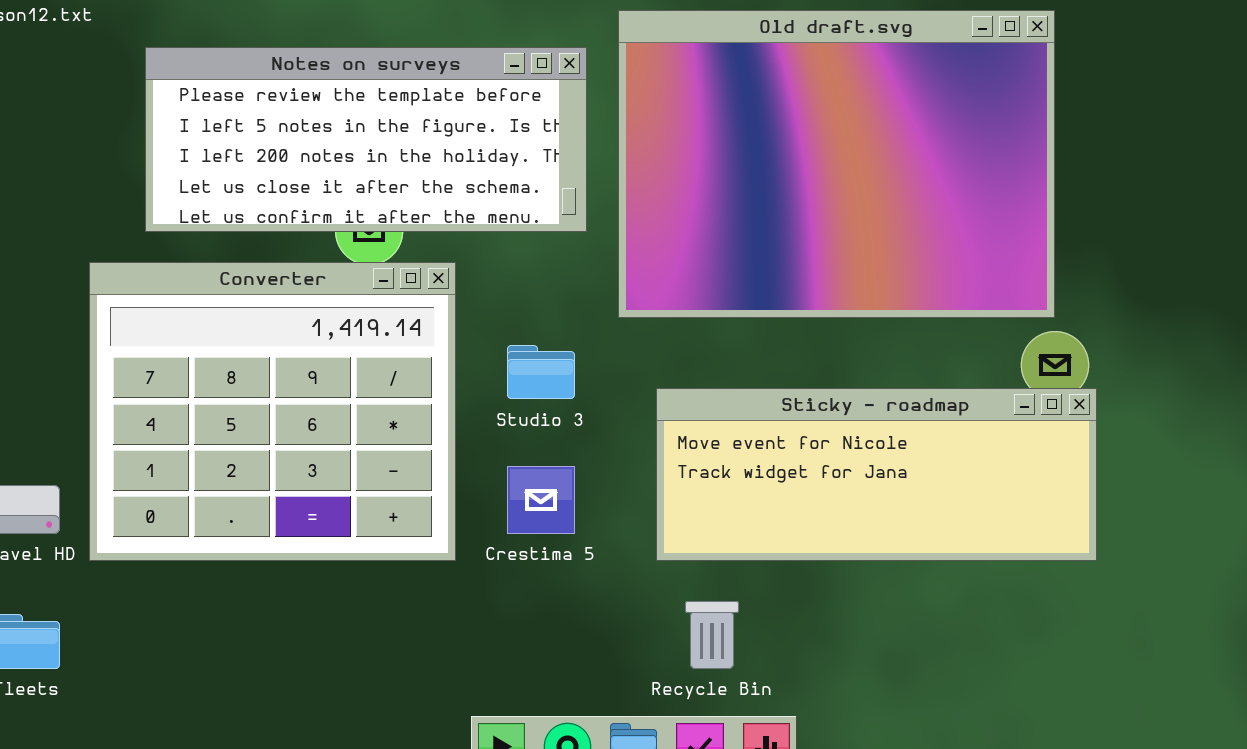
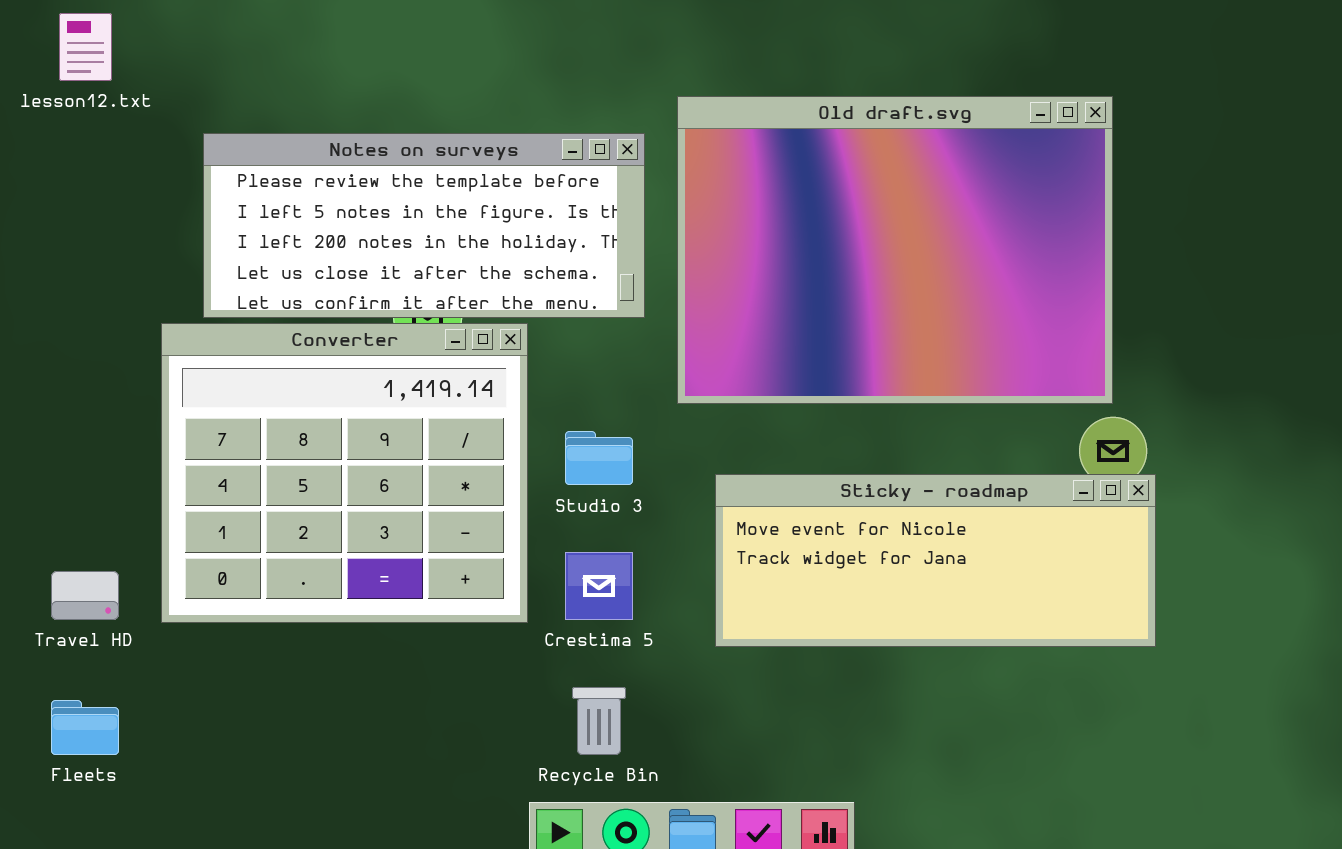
Converter: [89,262,456,561] -> [161,323,528,623], moved
Recycle Bin: [685,601,739,669] -> [572,687,626,755], moved

